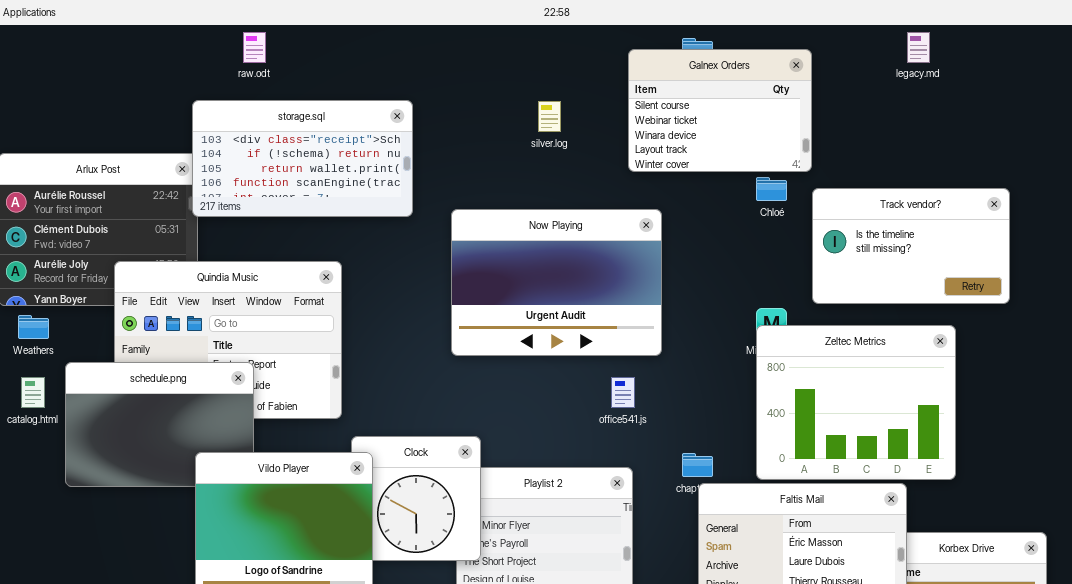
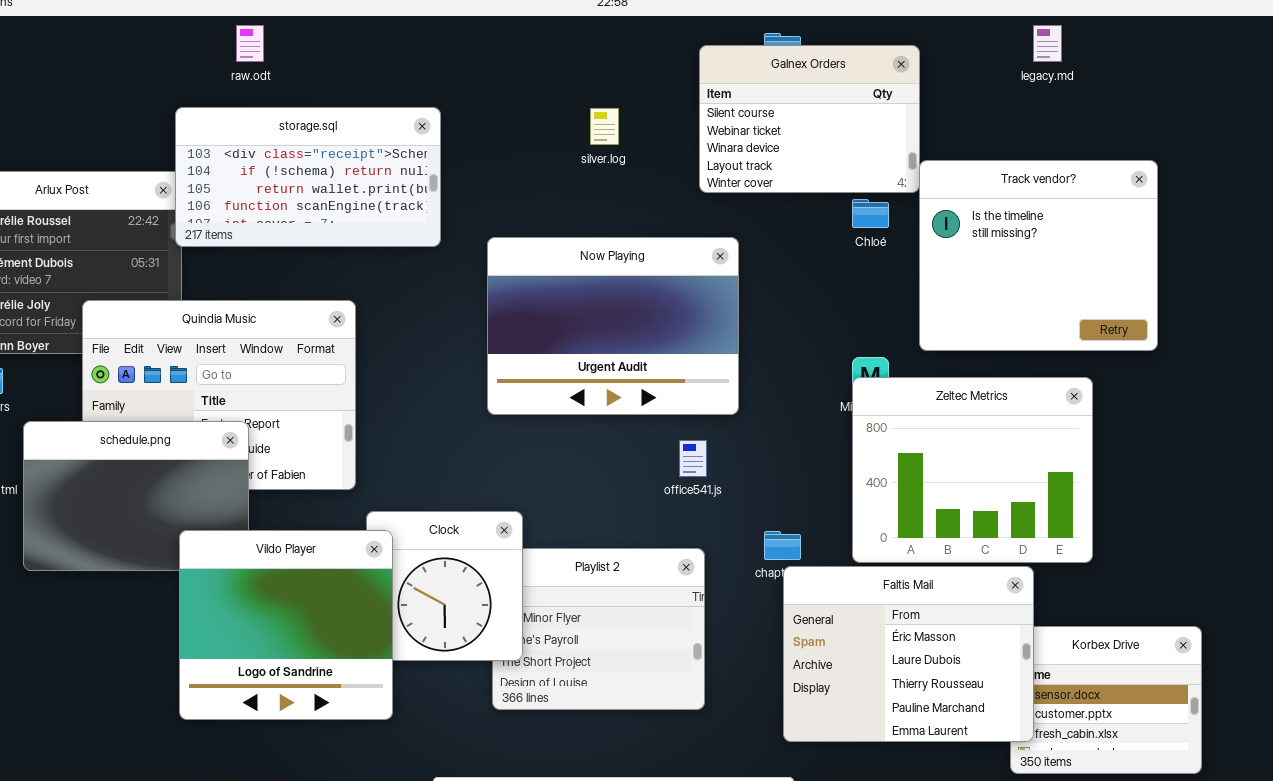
Track vendor?: [812,188,1010,304] -> [919,160,1158,351], resized

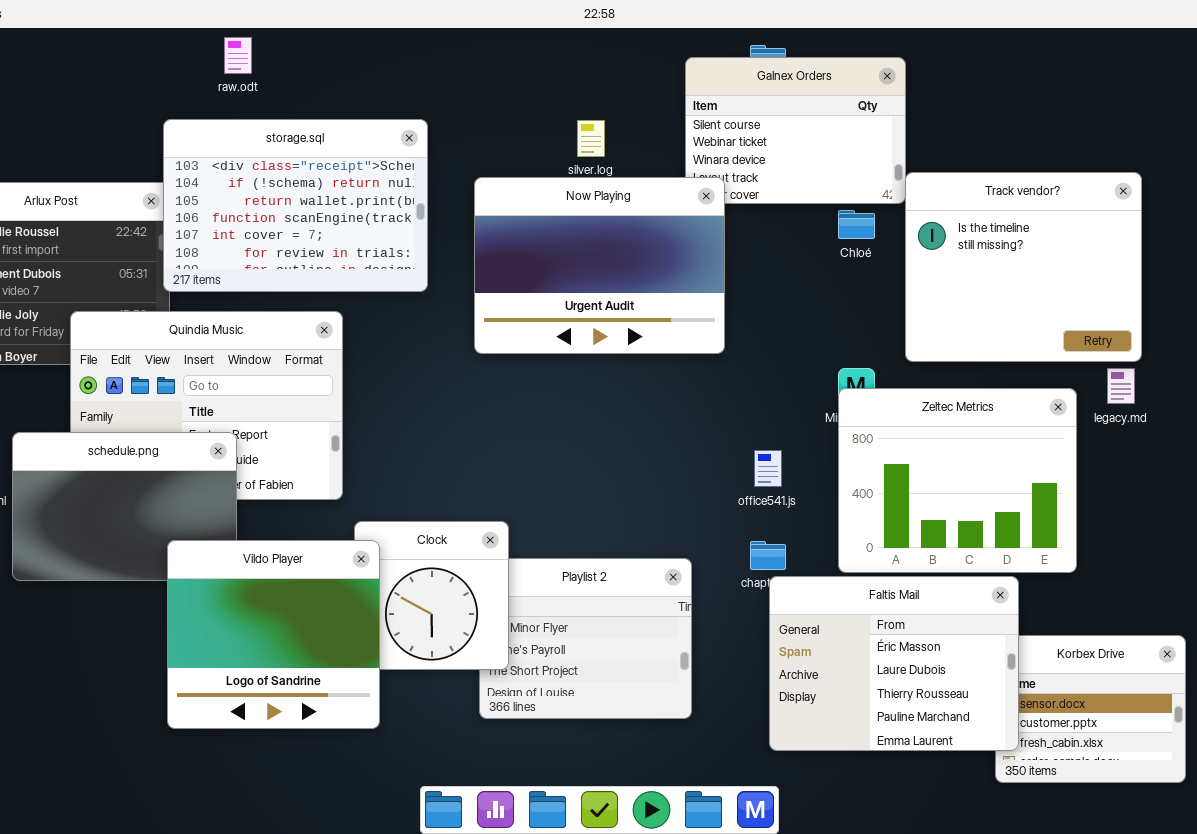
legacy.md: [1033,25,1062,62] -> [1107,368,1135,404], moved
storage.sql: [175,107,441,247] -> [163,119,428,292], resized
Now Playing: [487,237,739,415] -> [474,177,725,354], moved
office541.js: [679,440,707,477] -> [754,450,782,487], moved

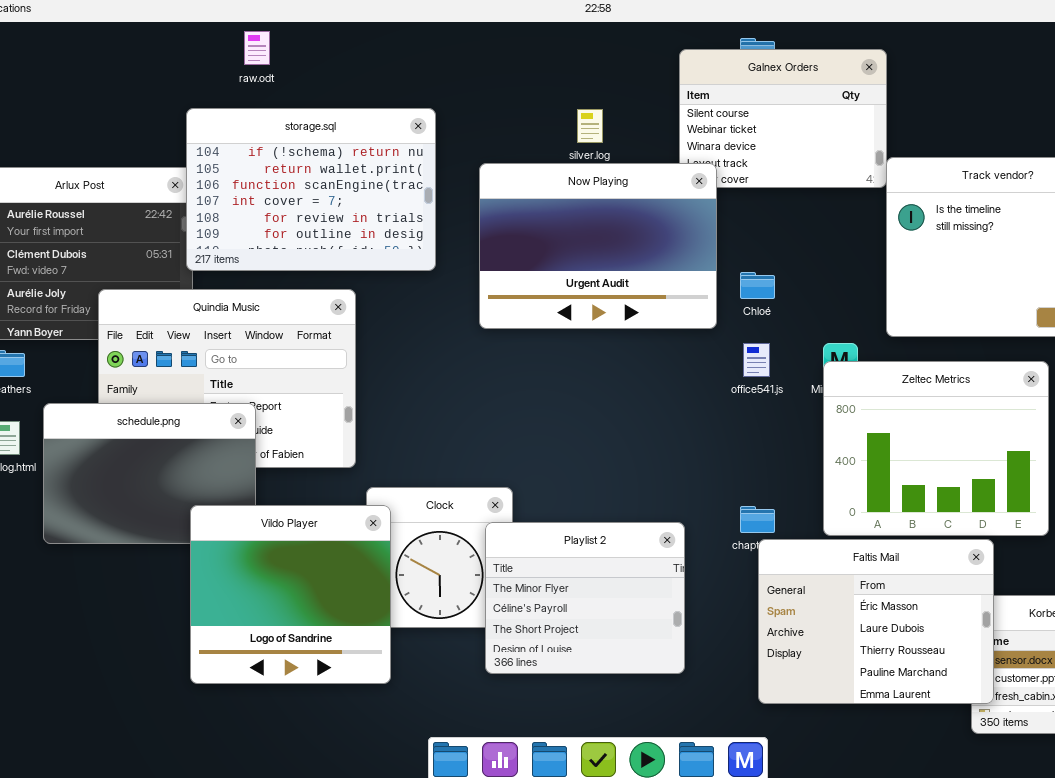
storage.sql: [163,119,428,292] -> [186,108,436,271], scrolled down 1 row
Chloé: [838,210,875,239] -> [740,272,775,299], moved
office541.js: [754,450,782,487] -> [743,343,770,377], moved
Playlist 2: [479,558,692,719] -> [485,522,685,674], raised

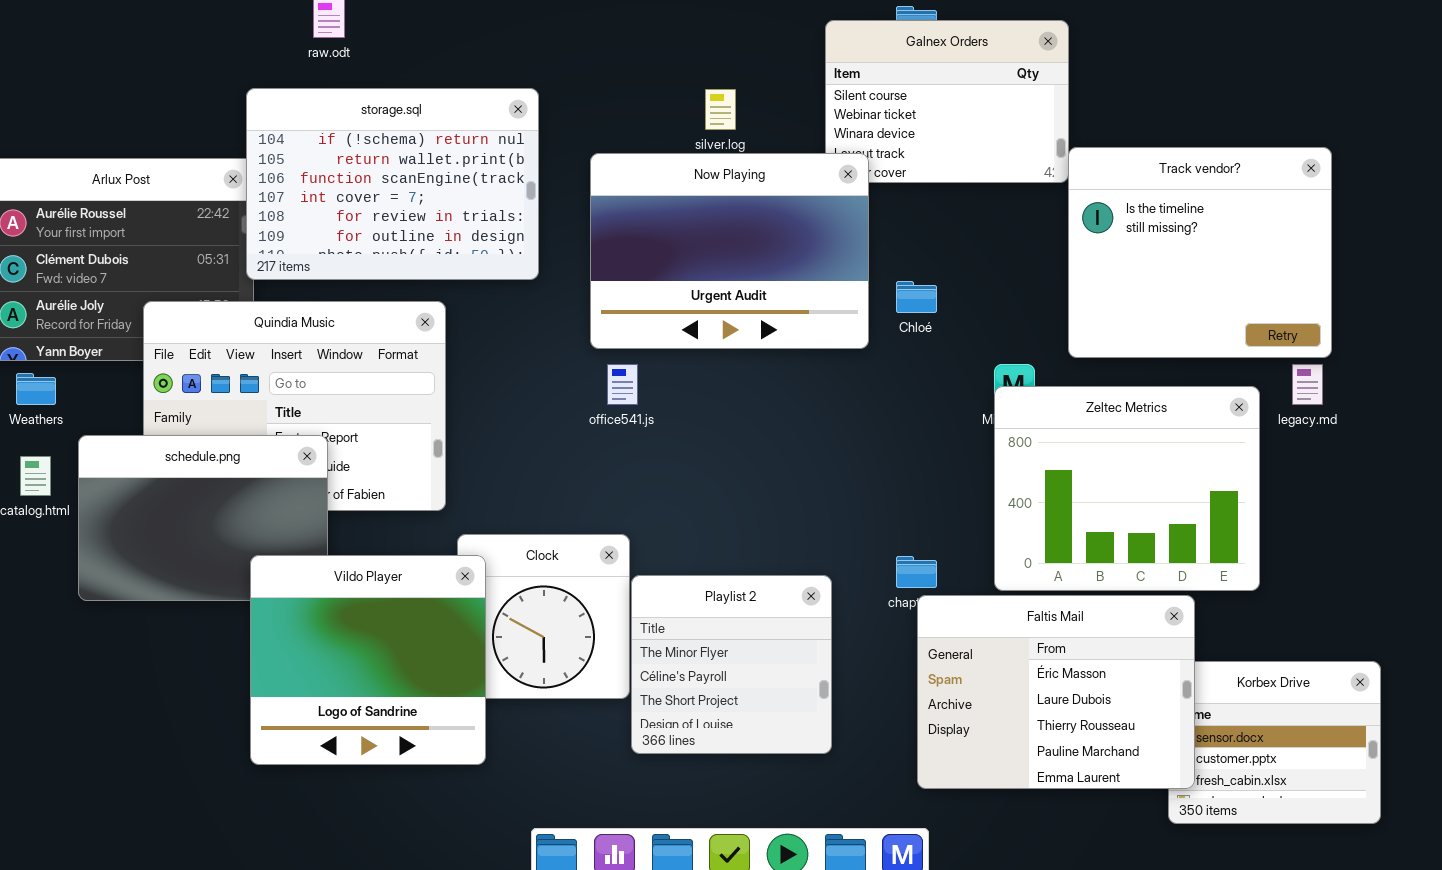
office541.js: [743,343,770,377] -> [607,364,638,405], moved
Playlist 2: [485,522,685,674] -> [631,575,832,754], resized

